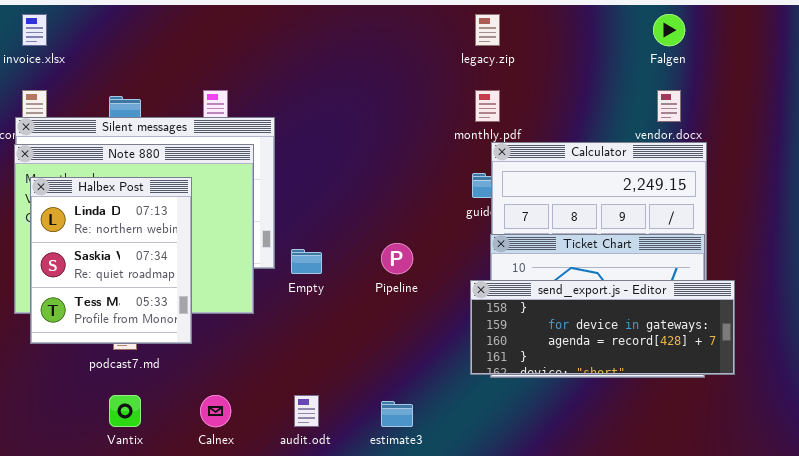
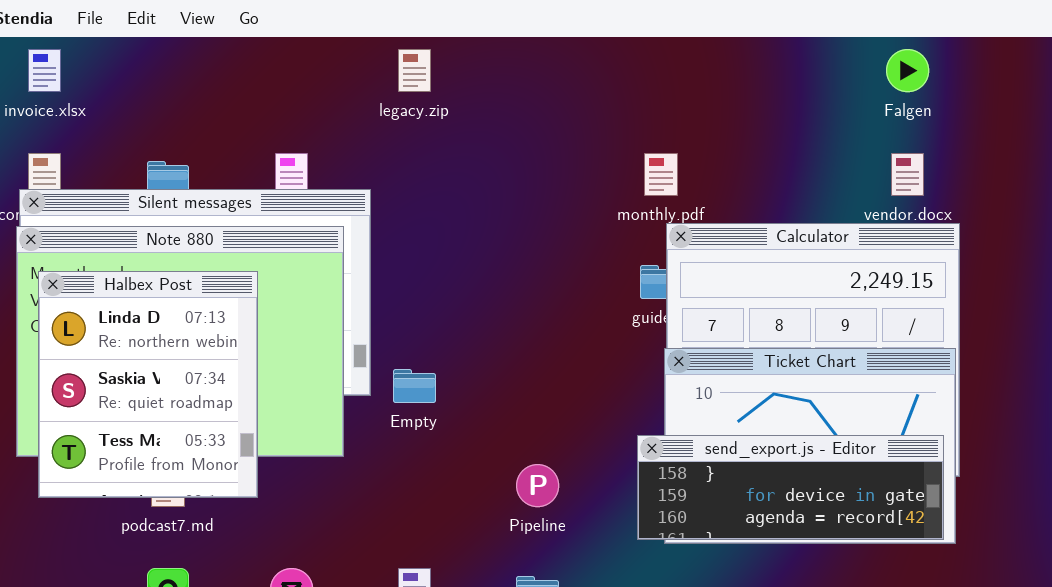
legacy.zip: [475,14,500,46] -> [398,49,431,92], moved
Pipeline: [381,243,413,274] -> [516,464,559,507], moved
send_export.js - Editor: [470,280,735,375] -> [637,435,944,540], resized

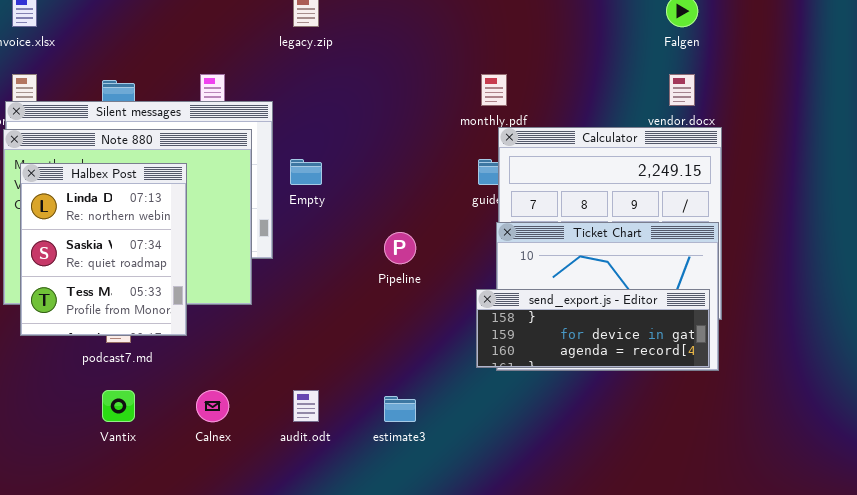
Empty: [393,369,436,403] -> [290,159,322,185], moved
Pipeline: [516,464,559,507] -> [384,232,416,264], moved

